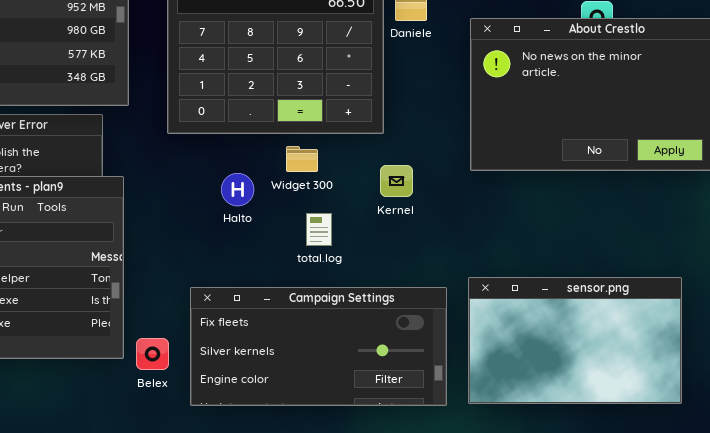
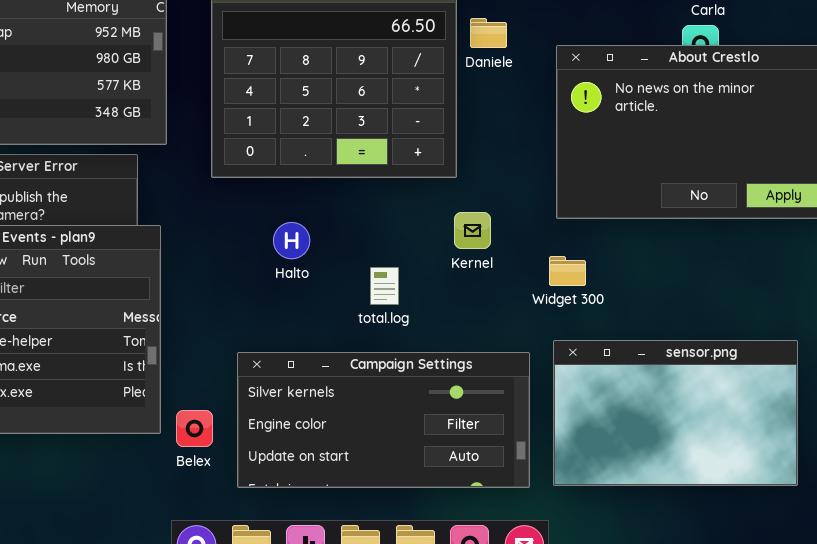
Widget 300: [286,146,318,172] -> [549,256,586,286], moved
Campaign Settings: [190,287,447,406] -> [237,352,530,488], scrolled down 1 row

